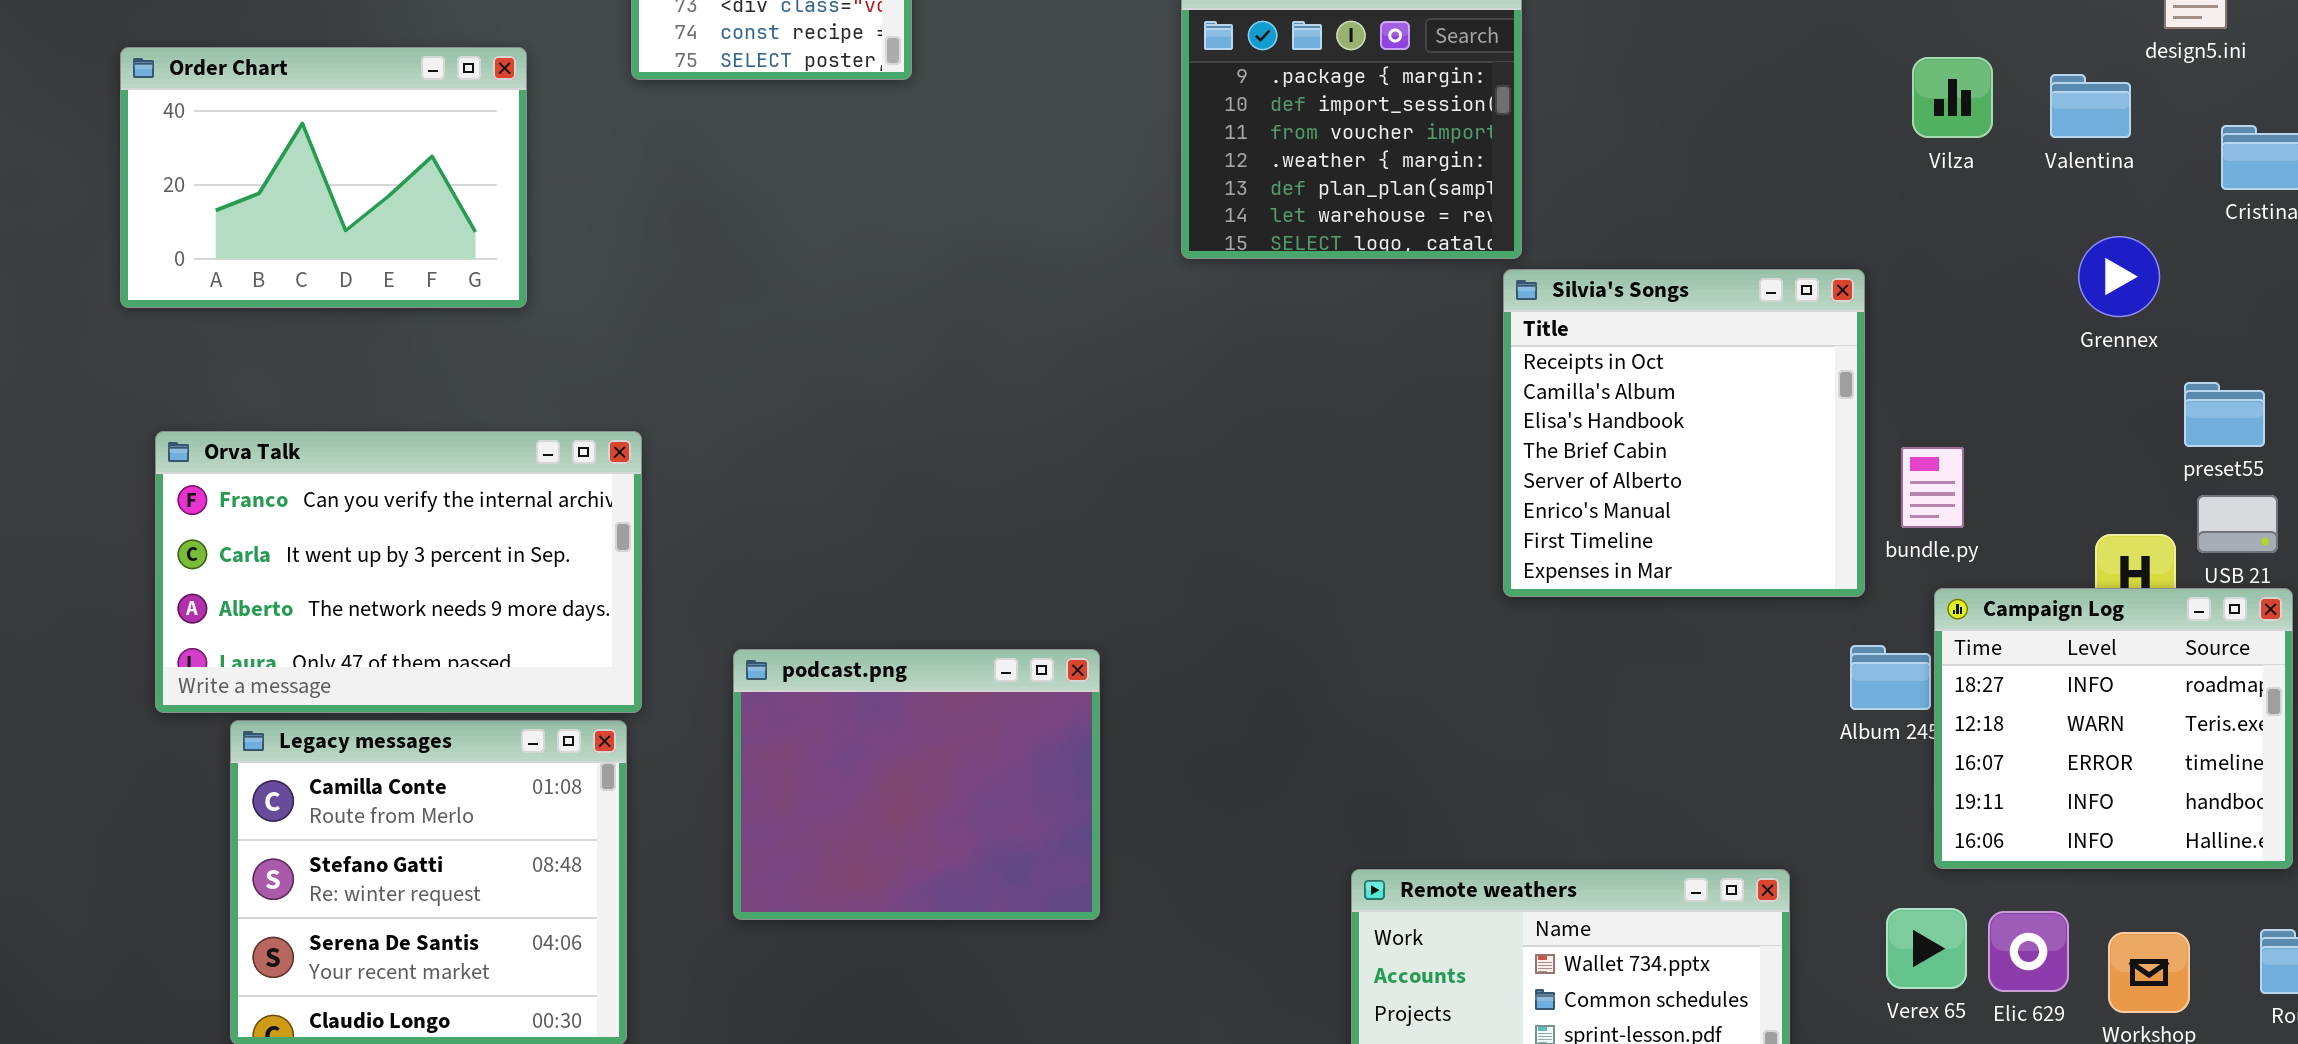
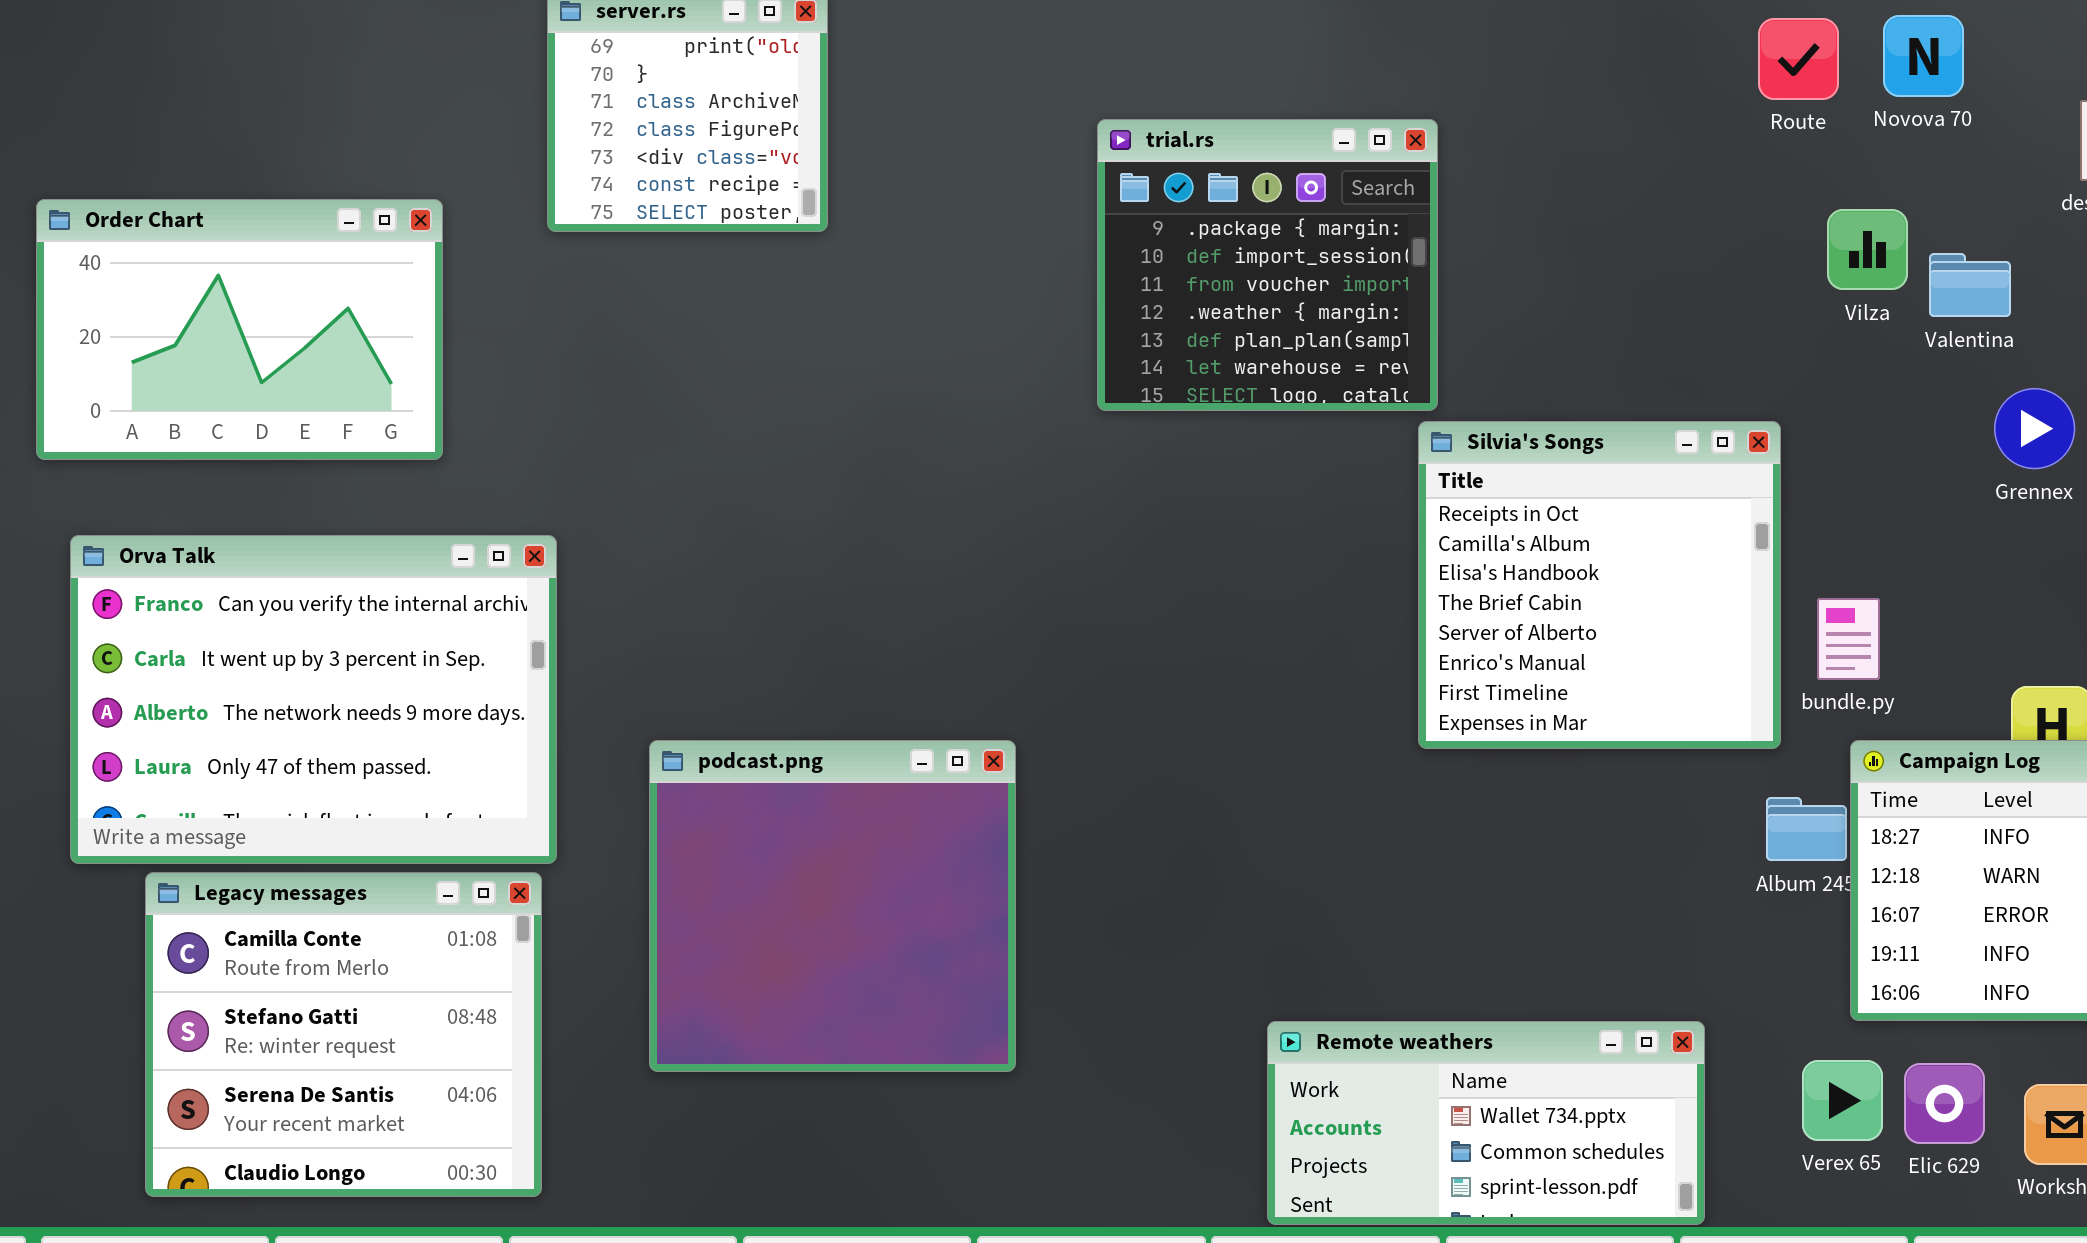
Valentina: [2050,74,2131,138] -> [1929,253,2011,317], moved
Orva Talk: [155,431,642,713] -> [70,535,557,864], resized
podcast.png: [733,649,1100,920] -> [649,740,1016,1072], resized

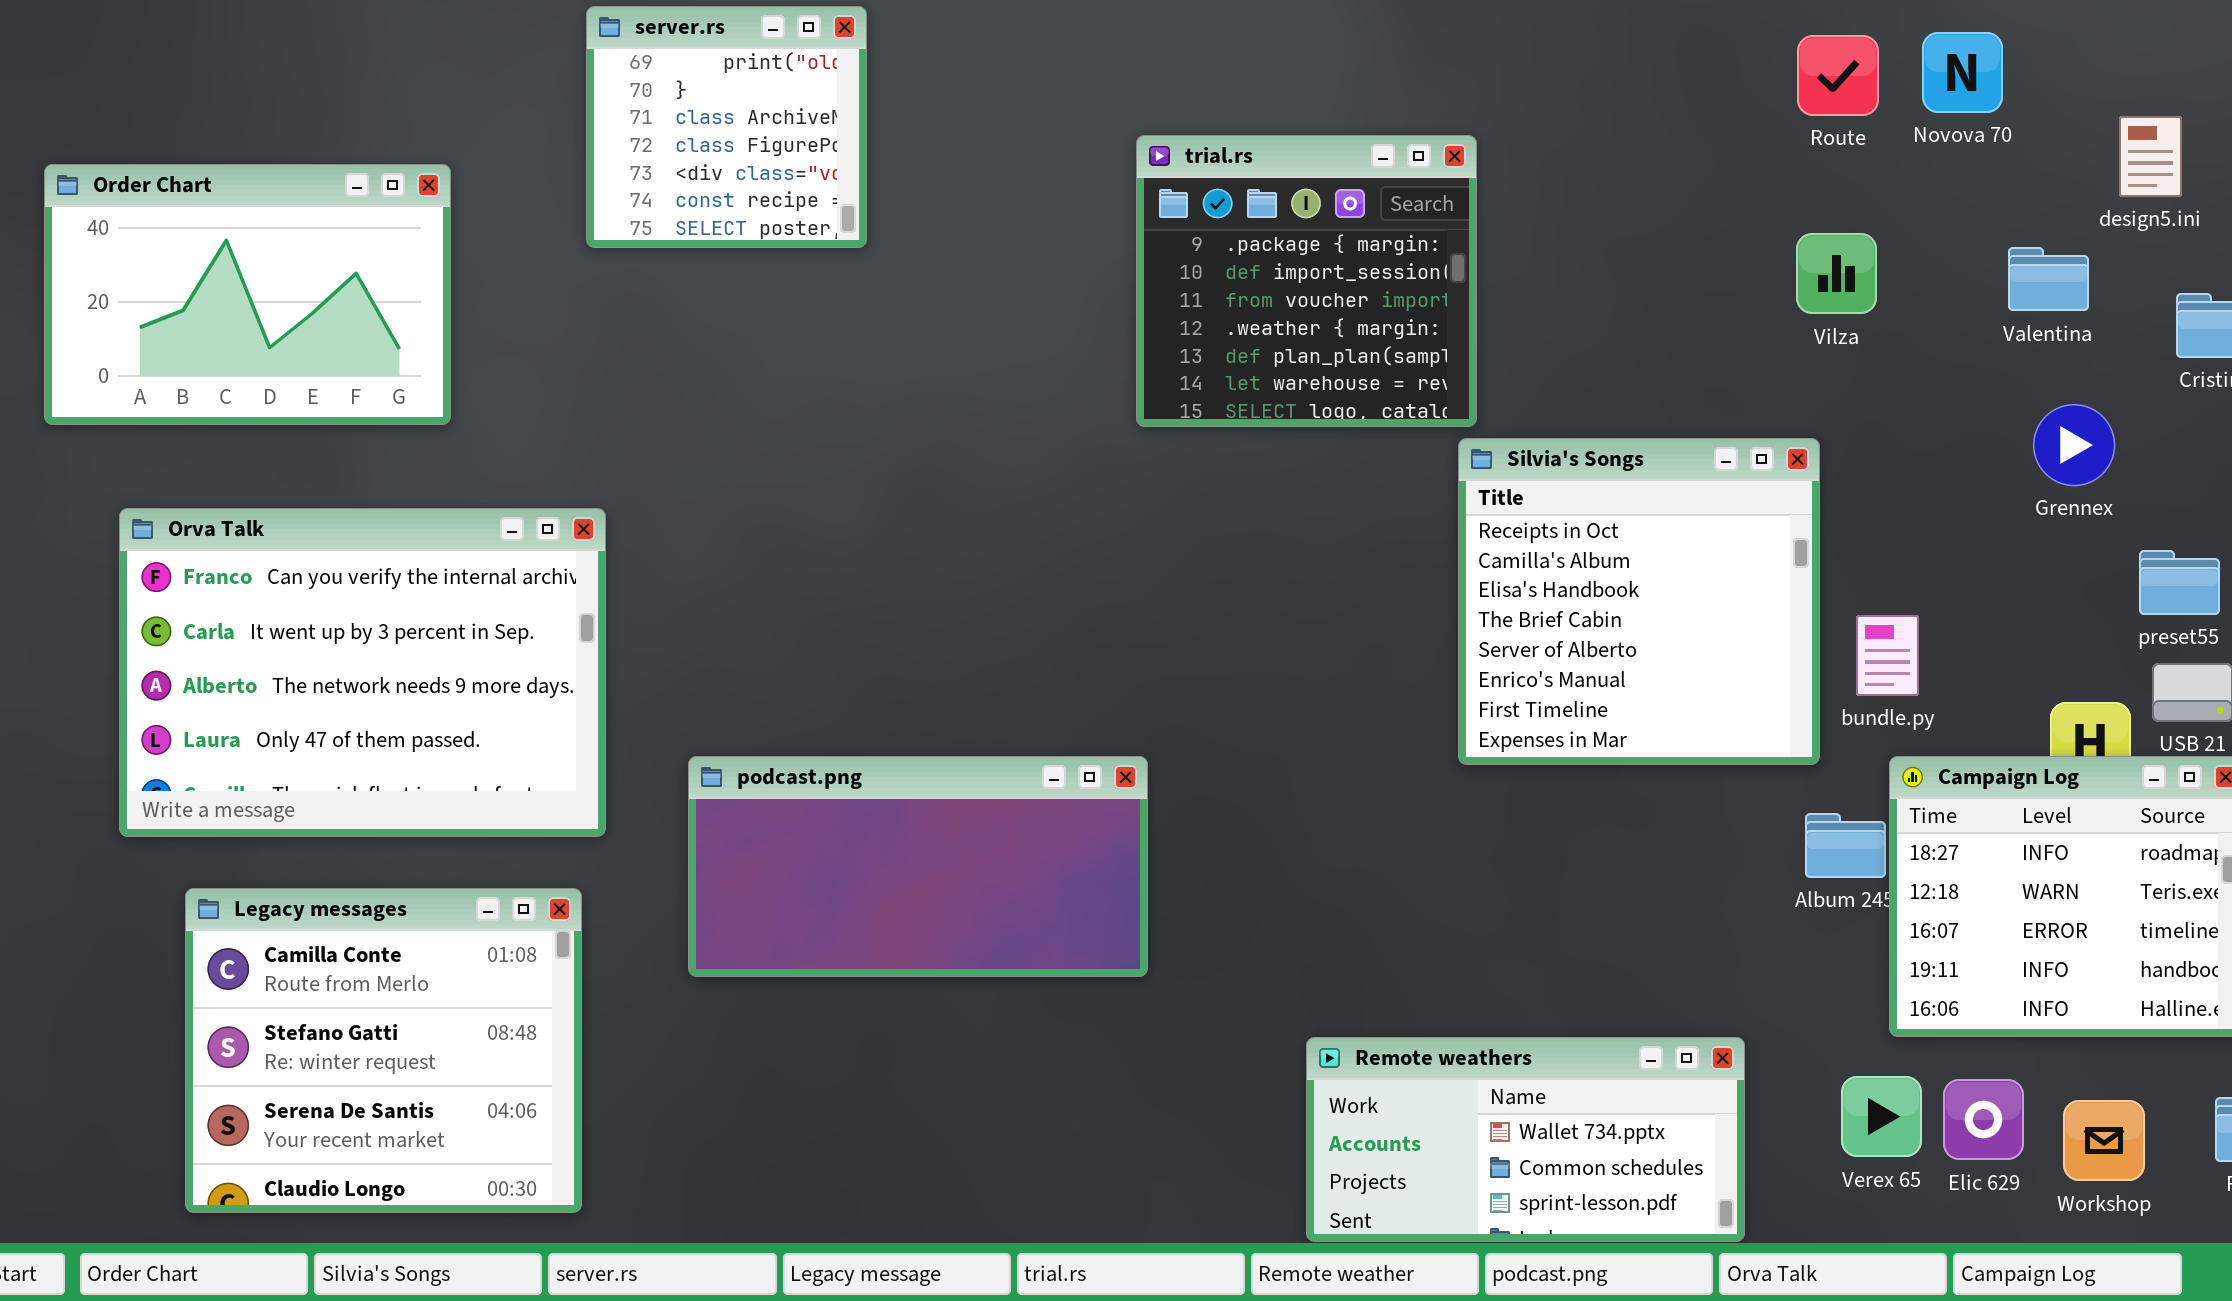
Order Chart: [36,199,443,460] -> [44,164,451,425], moved
Vilza: [1827,209,1908,290] -> [1796,233,1877,314], moved
Valentina: [1929,253,2011,317] -> [2008,247,2089,311], moved
Orva Talk: [70,535,557,864] -> [119,508,606,837], moved
podcast.png: [649,740,1016,1072] -> [688,756,1148,977], resized

